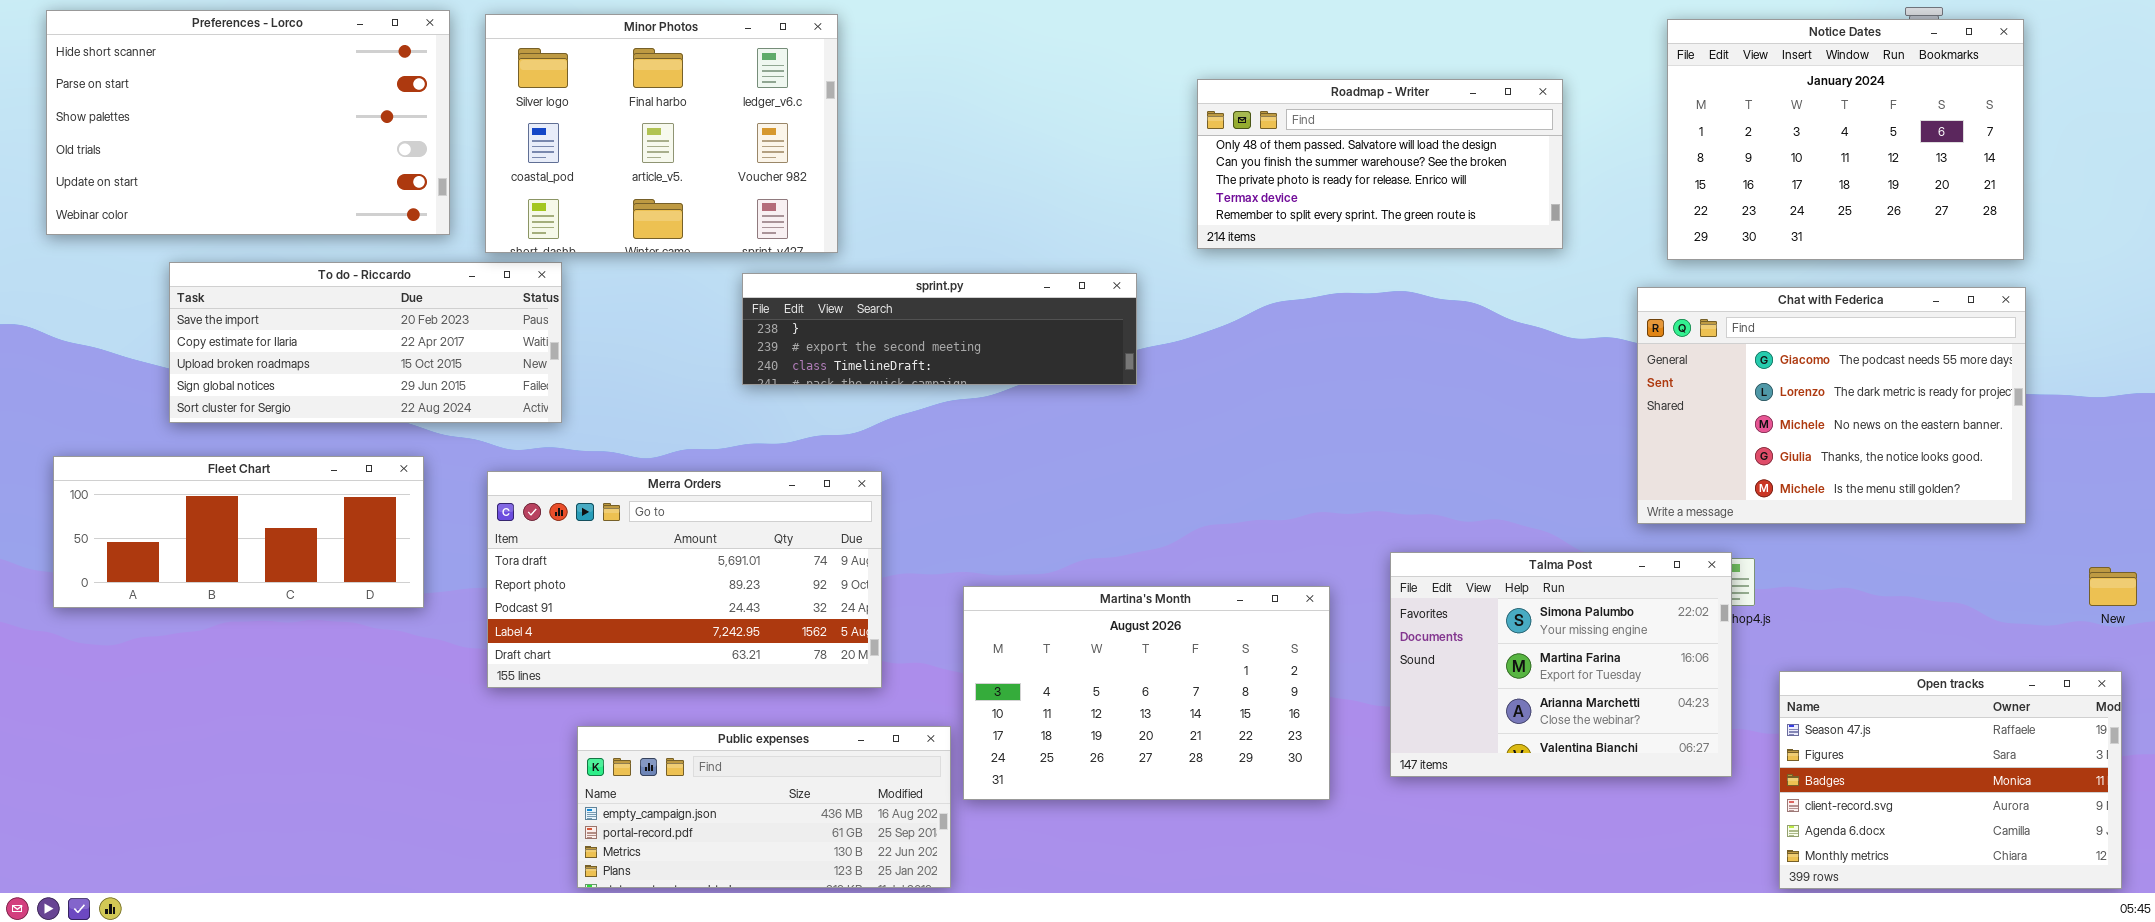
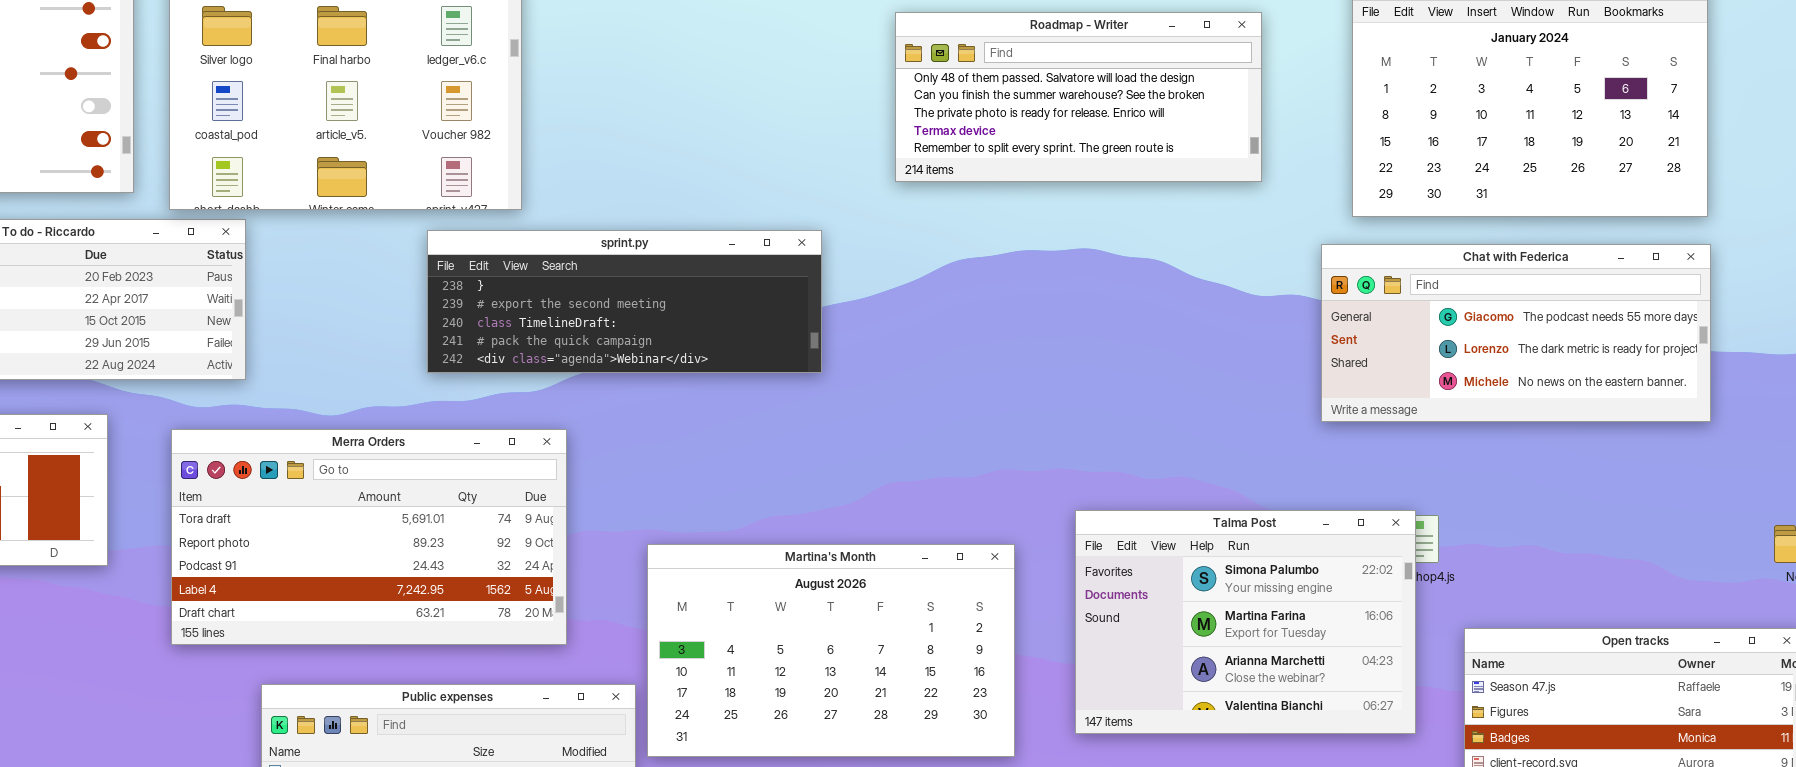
Roadmap - Writer: [1197,79,1563,249] -> [895,12,1262,182], moved
sprint.py: [742,273,1137,385] -> [427,230,822,373], resized
Chat with Federica: [1637,287,2026,524] -> [1321,244,1711,422], resized

